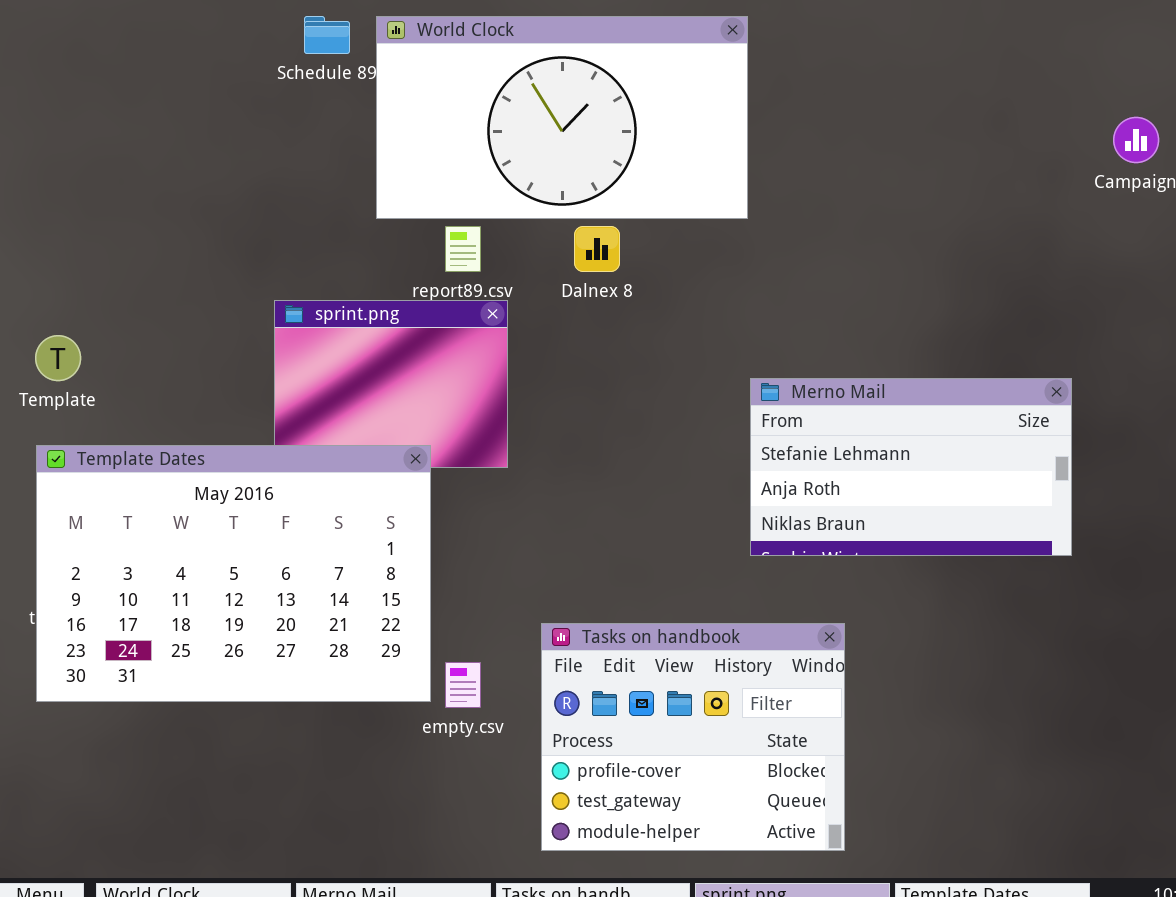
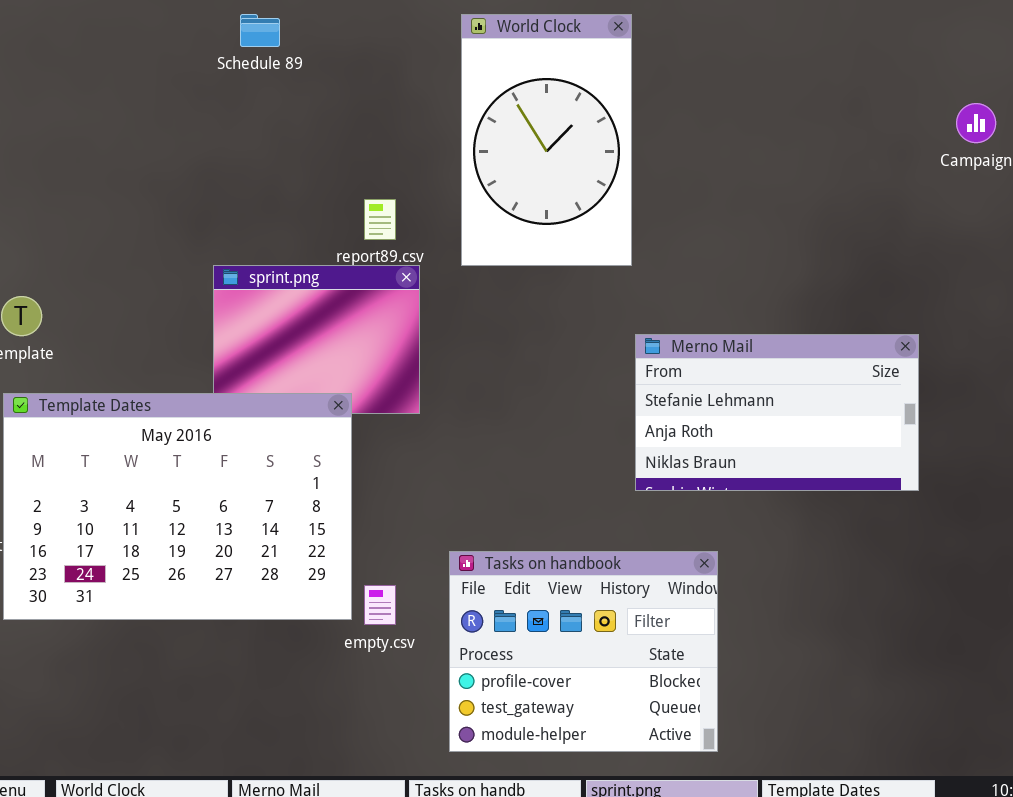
World Clock: [376,16,748,219] -> [461,14,632,266], resized

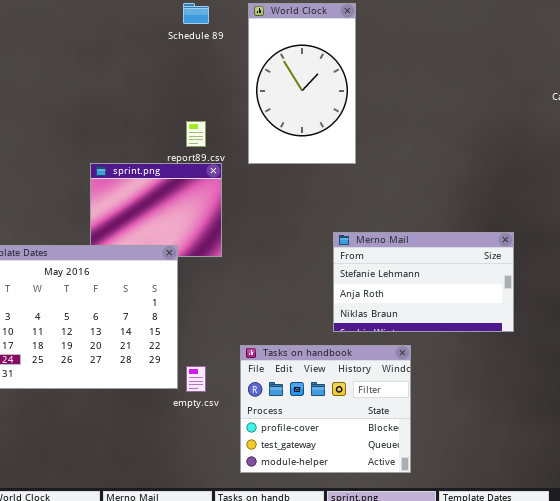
Schedule 89: [240,14,280,47] -> [183,3,209,24], moved
Merno Mail: [635,334,919,491] -> [333,232,514,332], moved

